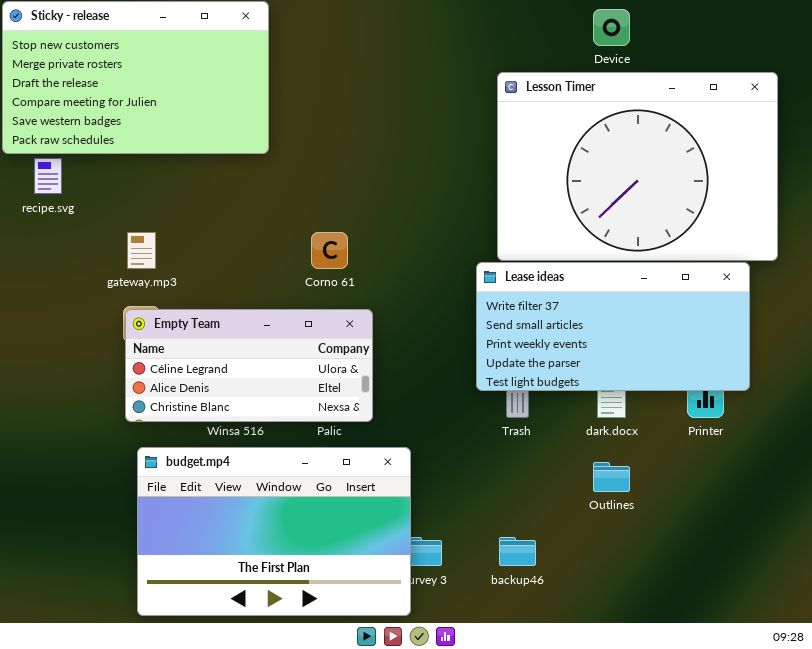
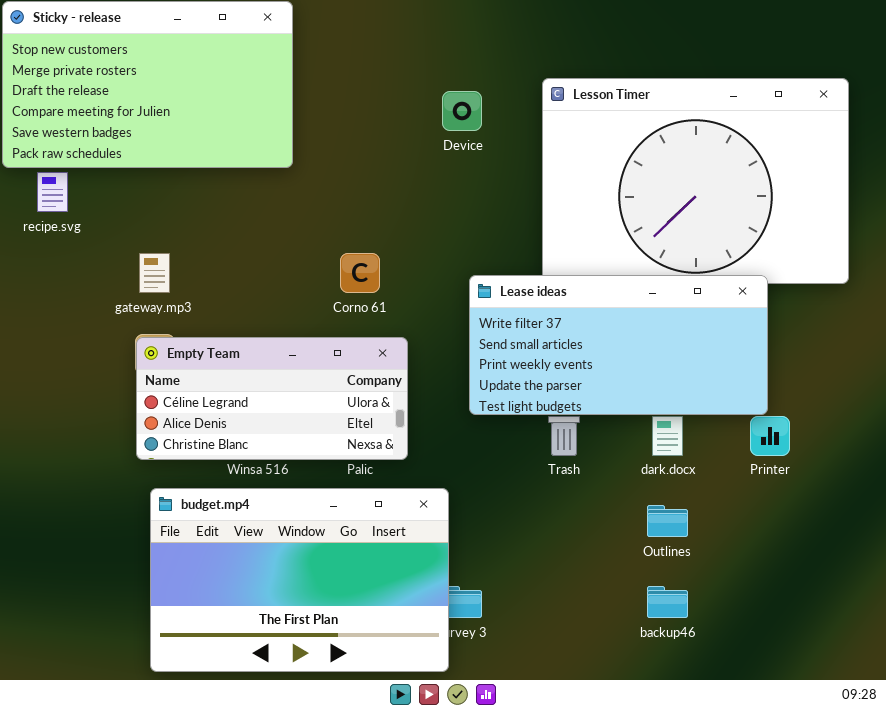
Device: [593,9,630,46] -> [442,91,482,131], moved
Lease ideas: [476,262,750,391] -> [469,275,768,415], moved
backup46: [499,537,536,566] -> [647,586,688,618], moved

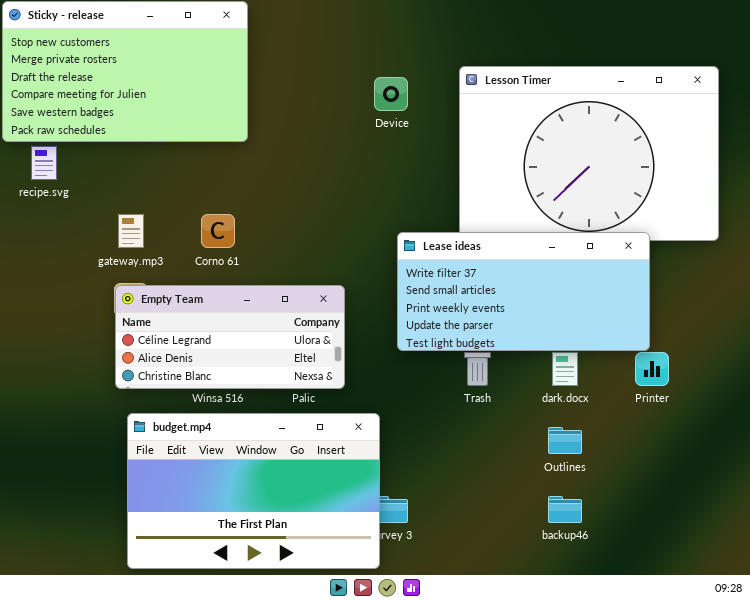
Corno 61: [340,253,380,293] -> [201,214,235,248], moved

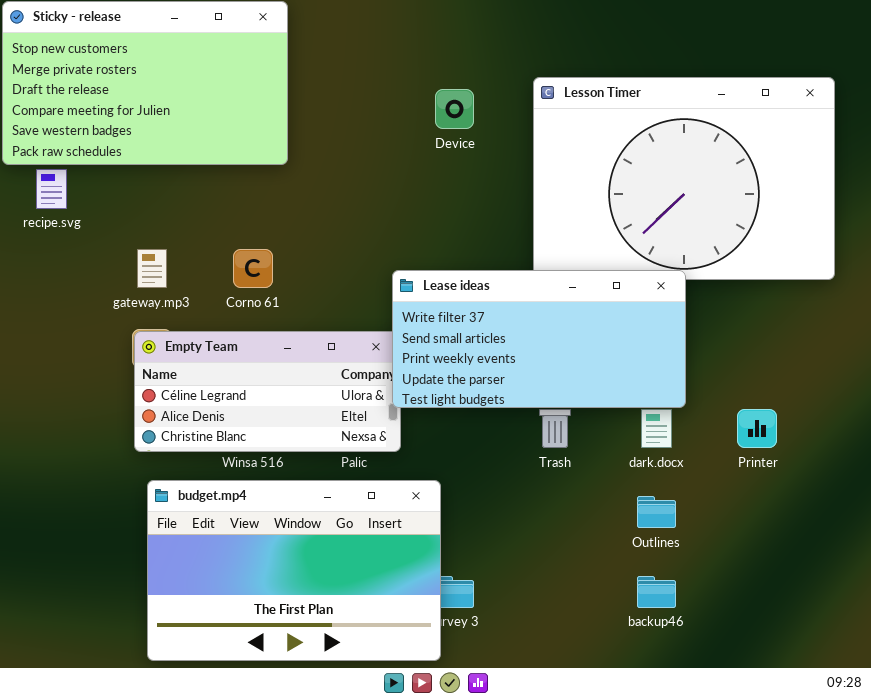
Lease ideas: [397,232,650,351] -> [392,270,686,408], moved

